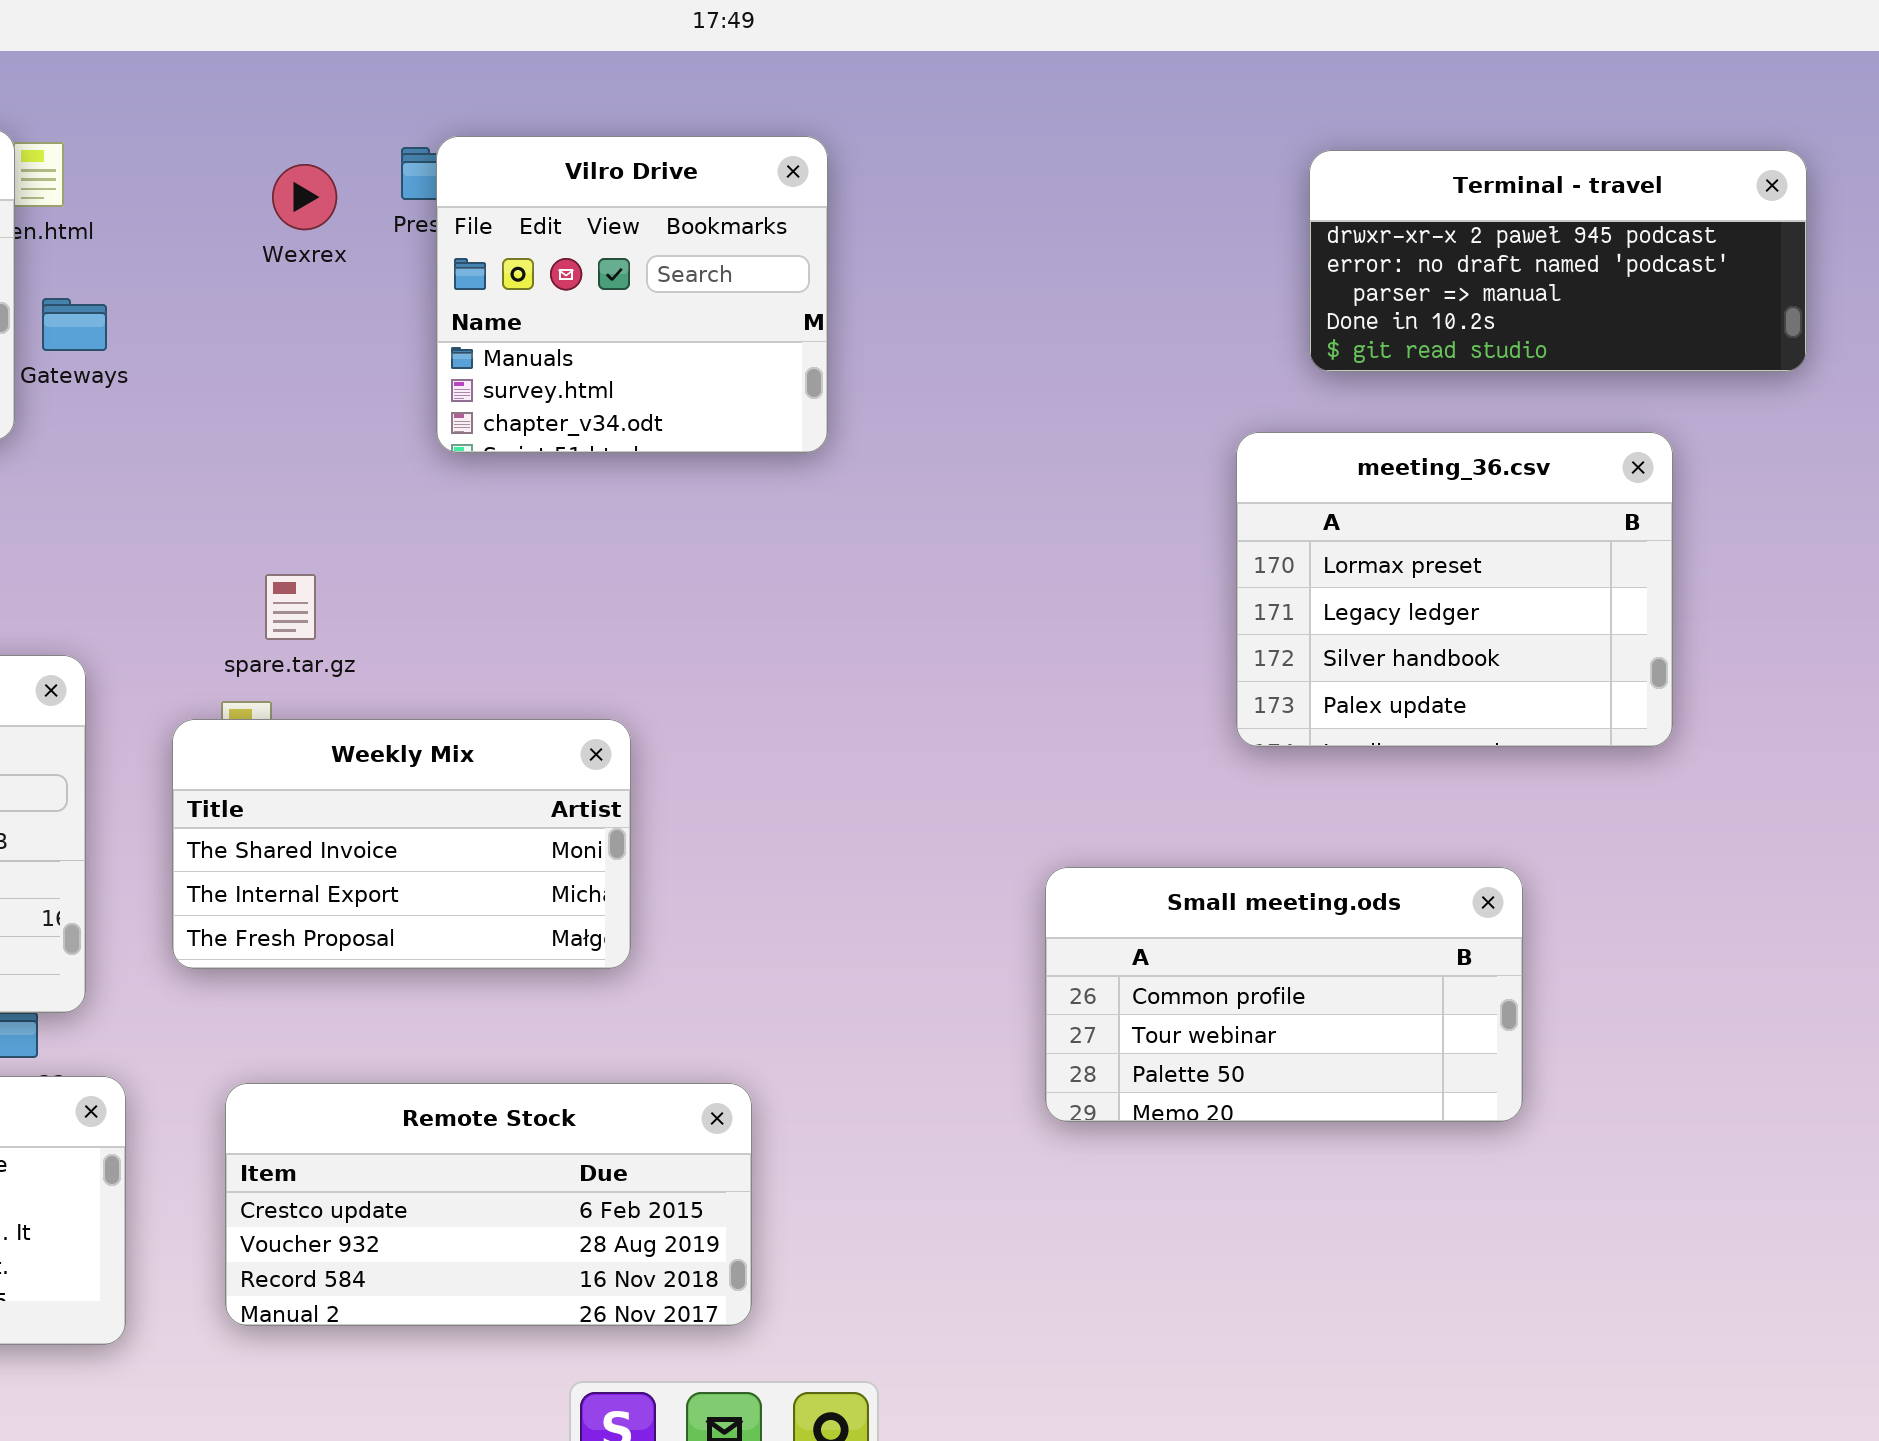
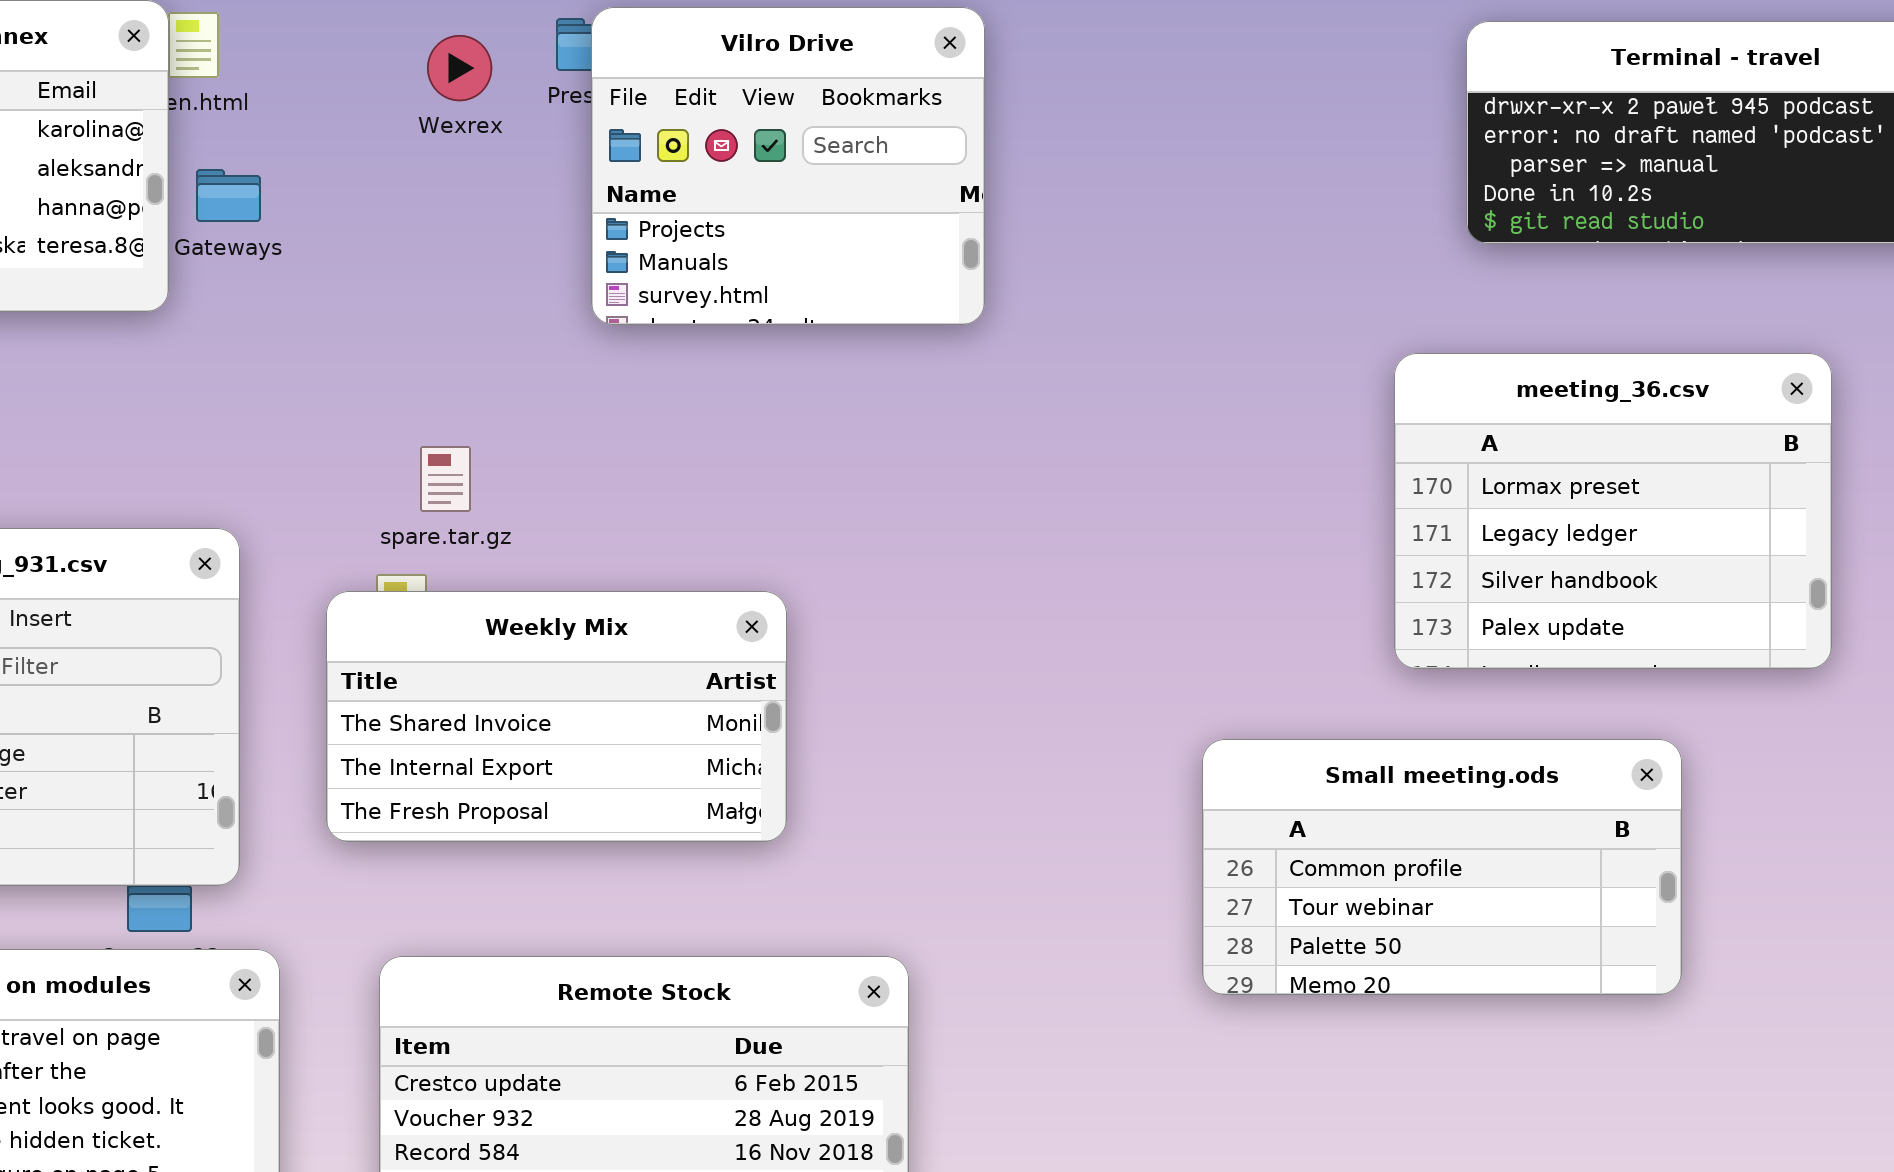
Vilro Drive: [436,136,828,453] -> [591,7,985,325], scrolled up 1 row
meeting_36.csv: [1236,432,1673,747] -> [1394,353,1832,669], moved

